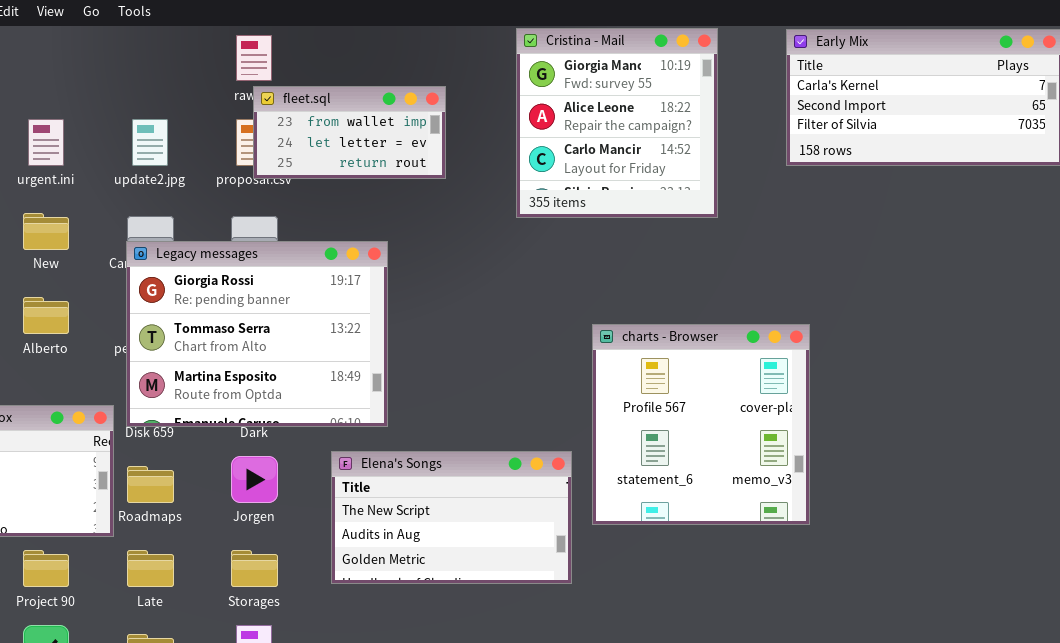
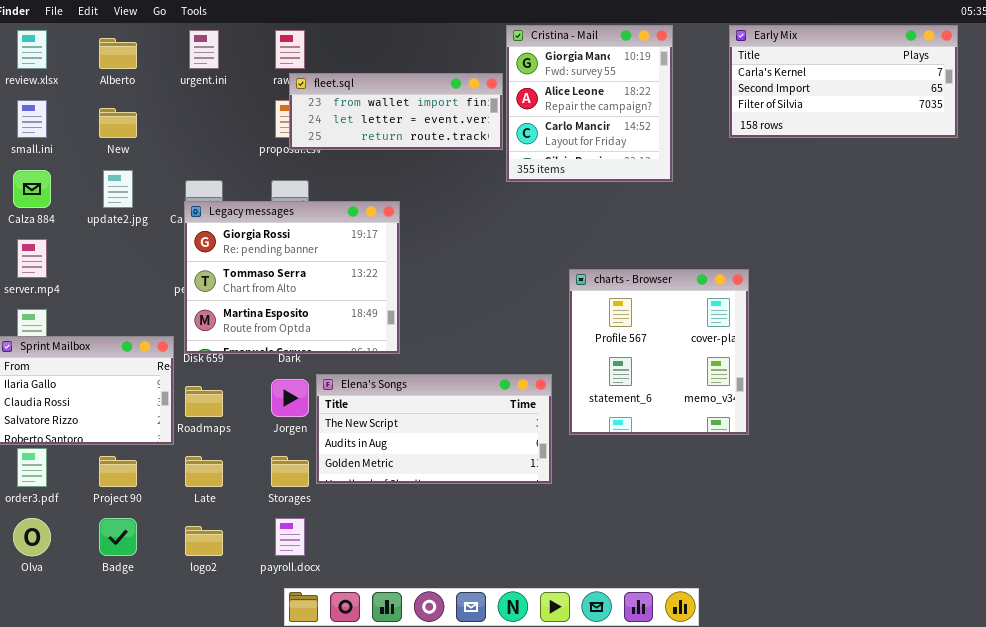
fleet.sql: [253,86,446,179] -> [289,73,503,150], resized
urgent.ini: [28,119,64,166] -> [189,30,219,69], moved
update2.jpg: [132,119,168,166] -> [103,170,133,208], moved
New: [23,213,69,250] -> [99,108,137,138], moved
Alberto: [23,297,69,334] -> [99,38,137,69], moved
Elena's Songs: [331,451,572,584] -> [316,374,552,484], resized

